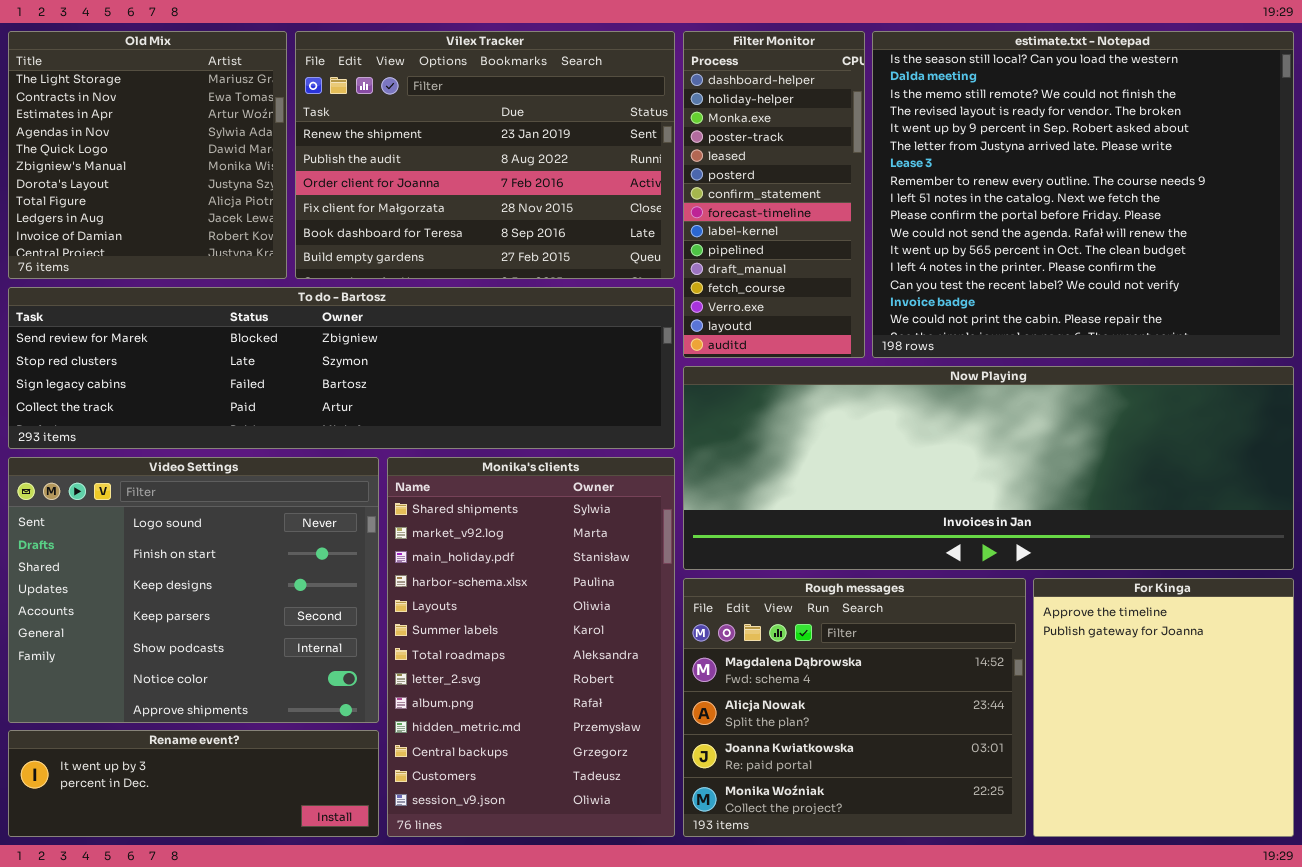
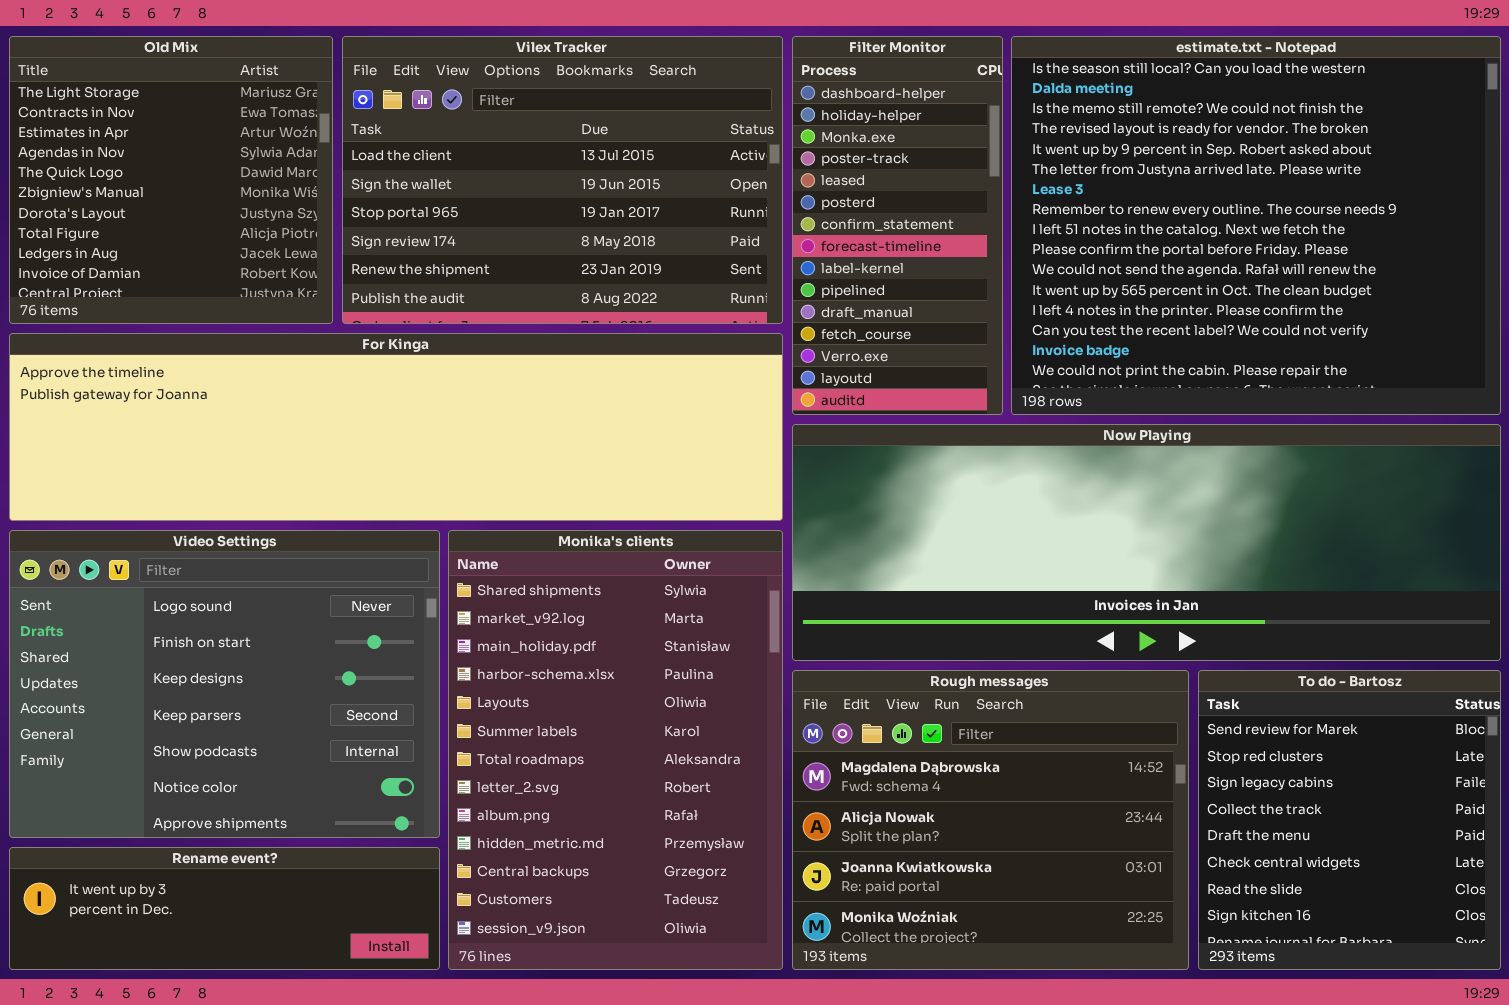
Vilex Tracker: [295,31,675,279] -> [342,36,783,324], scrolled up 4 rows
To do - Bartosz: [8,287,675,449] -> [1198,670,1501,970], moved, resized
For Kinga: [1033,578,1294,837] -> [9,333,783,521], moved, resized

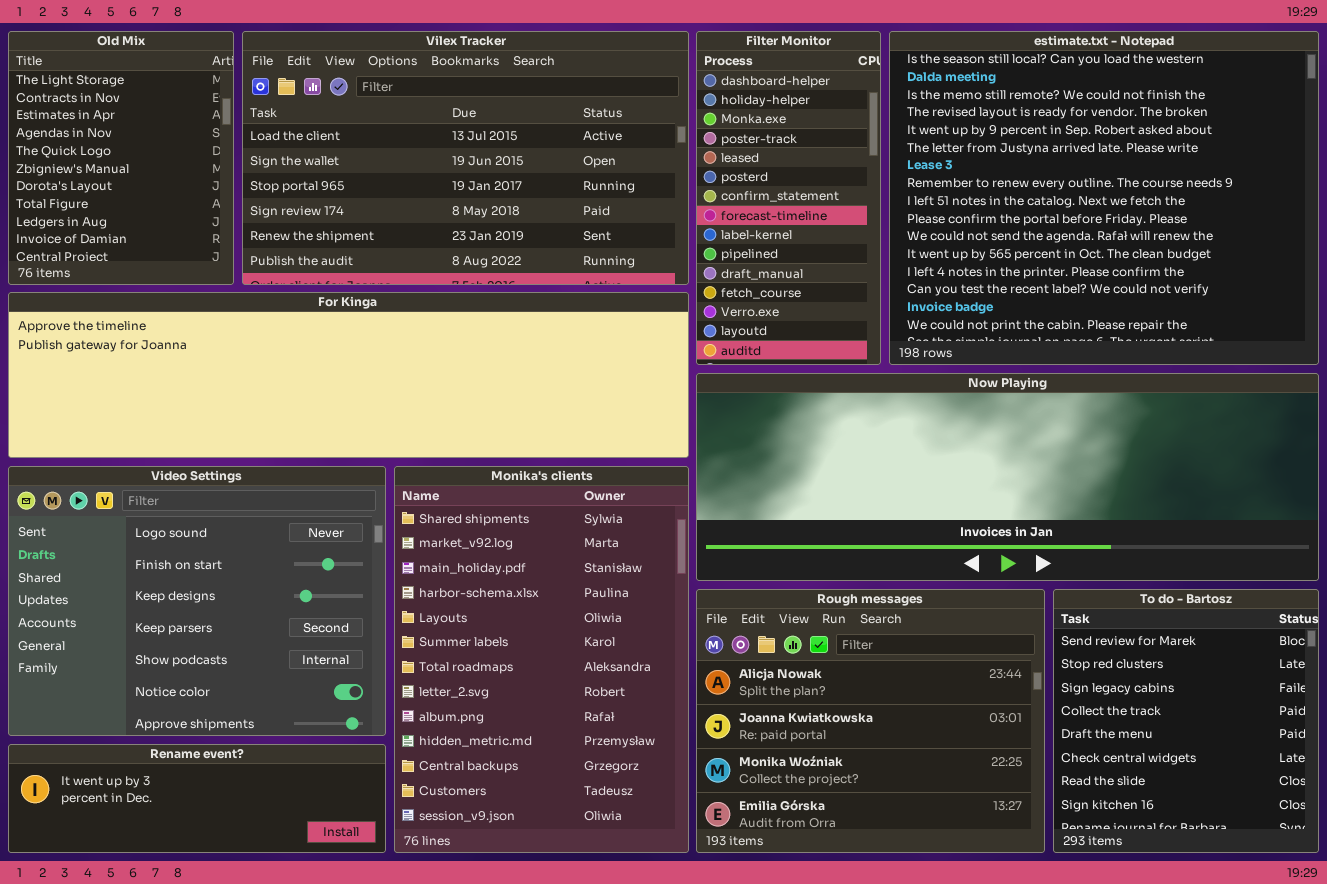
Old Mix: [9,36,333,324] -> [8,31,234,285], resized
Vilex Tracker: [342,36,783,324] -> [242,31,689,285], resized
Rough messages: [792,670,1189,970] -> [696,589,1045,853], scrolled down 1 row

